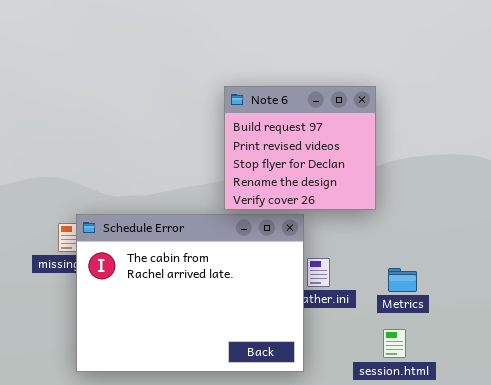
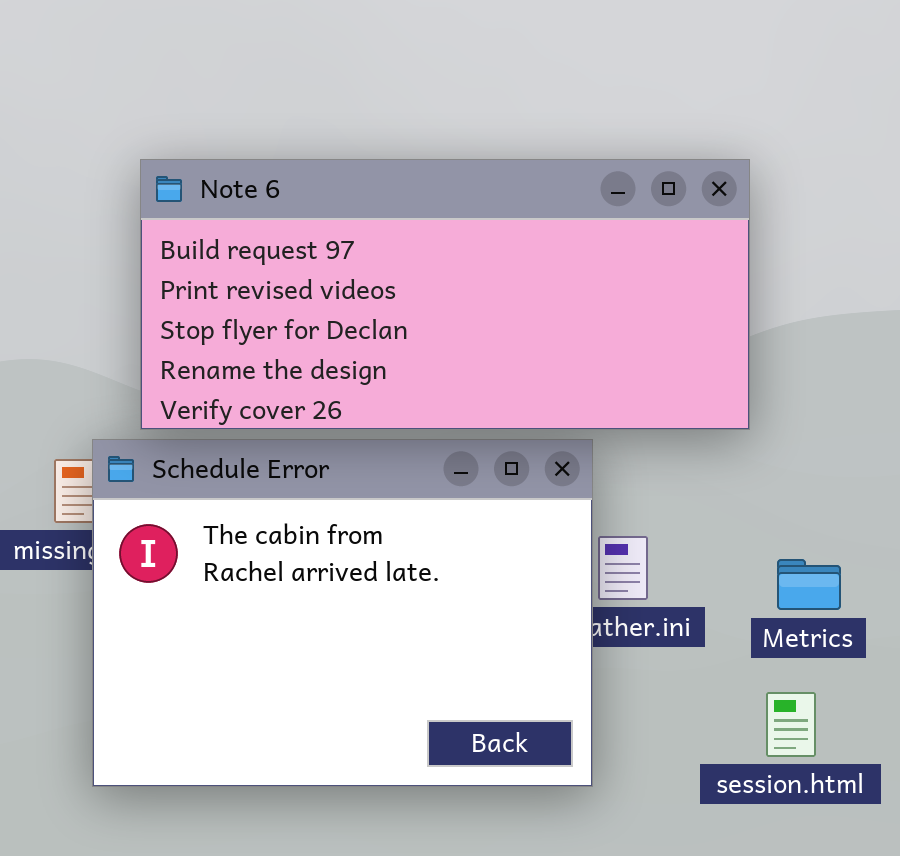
Note 6: [224,86,376,210] -> [140,159,750,430], resized

